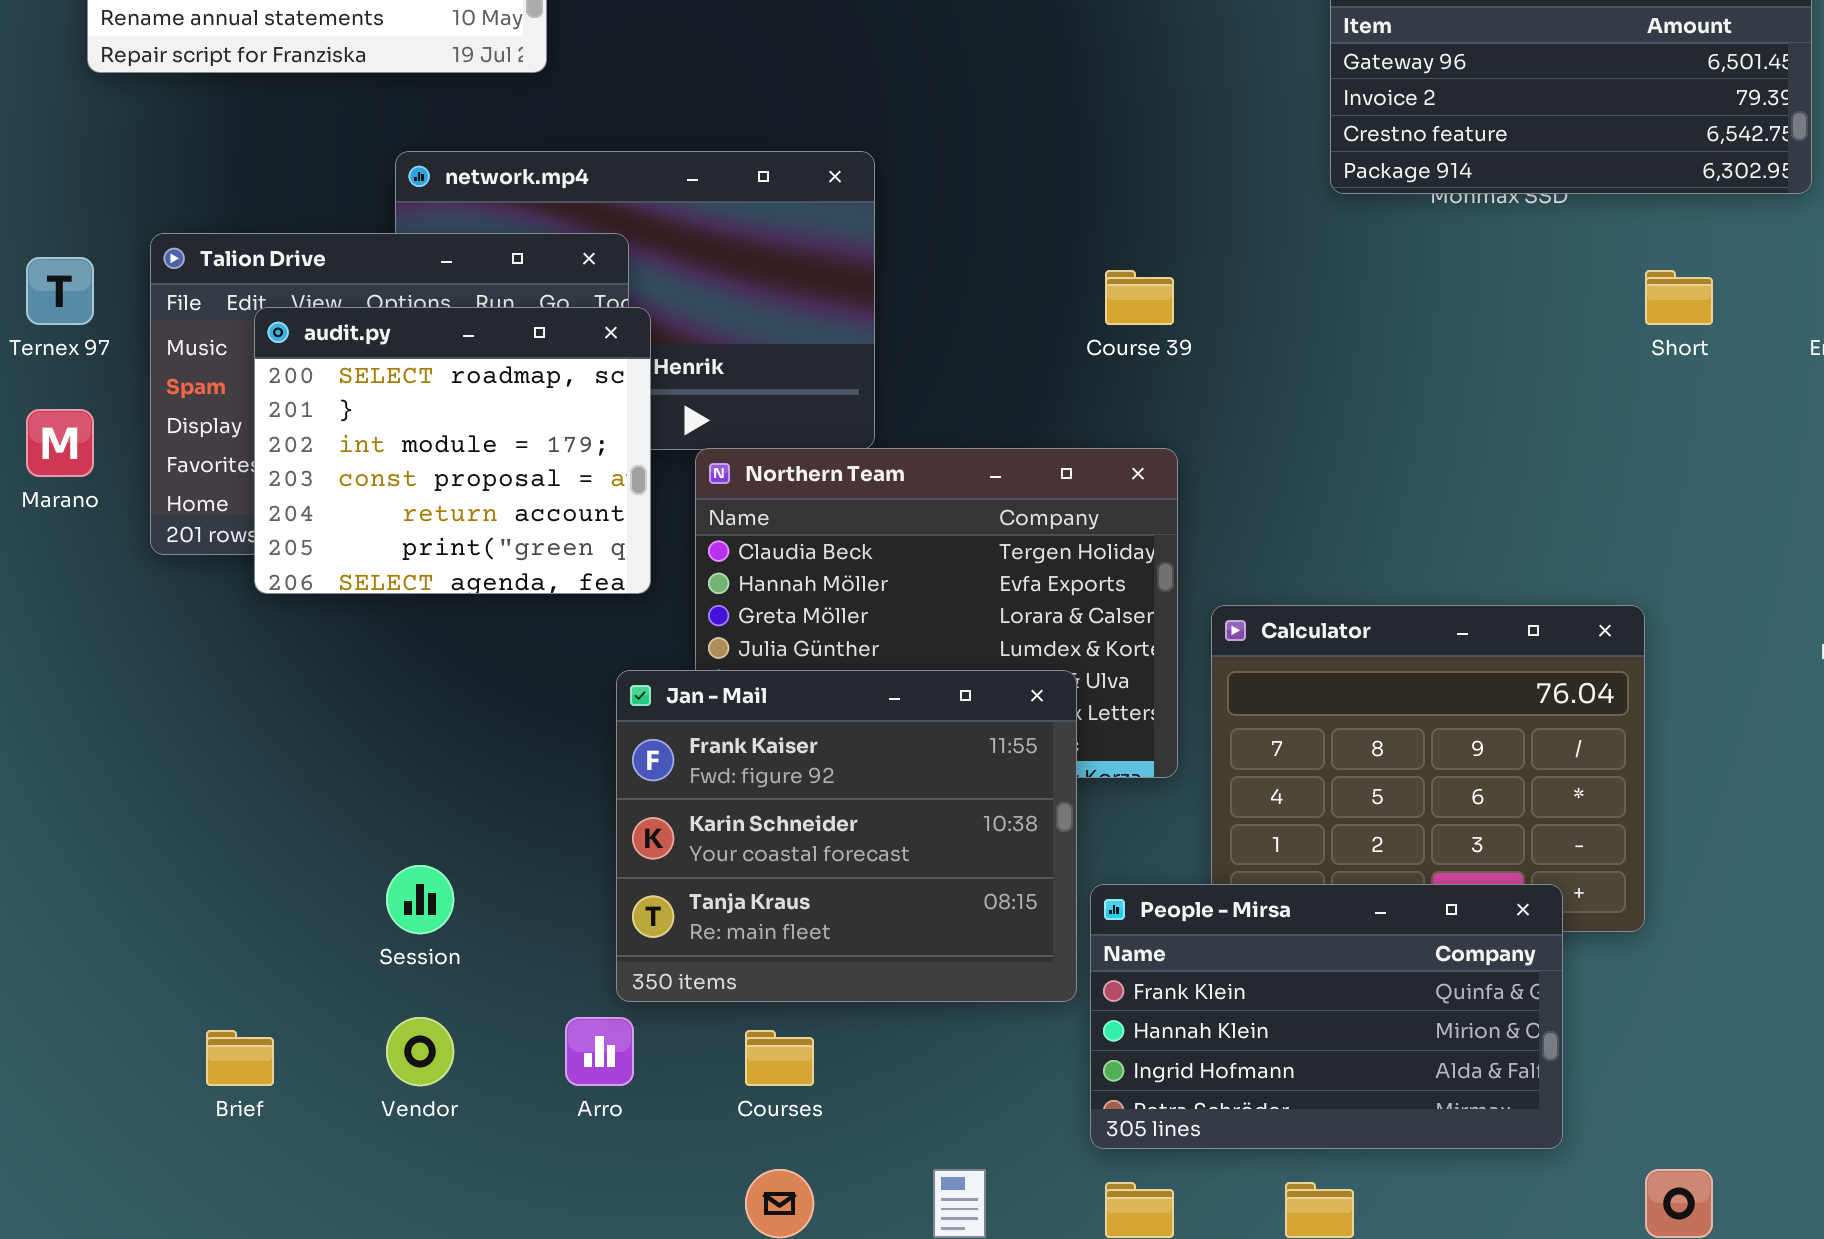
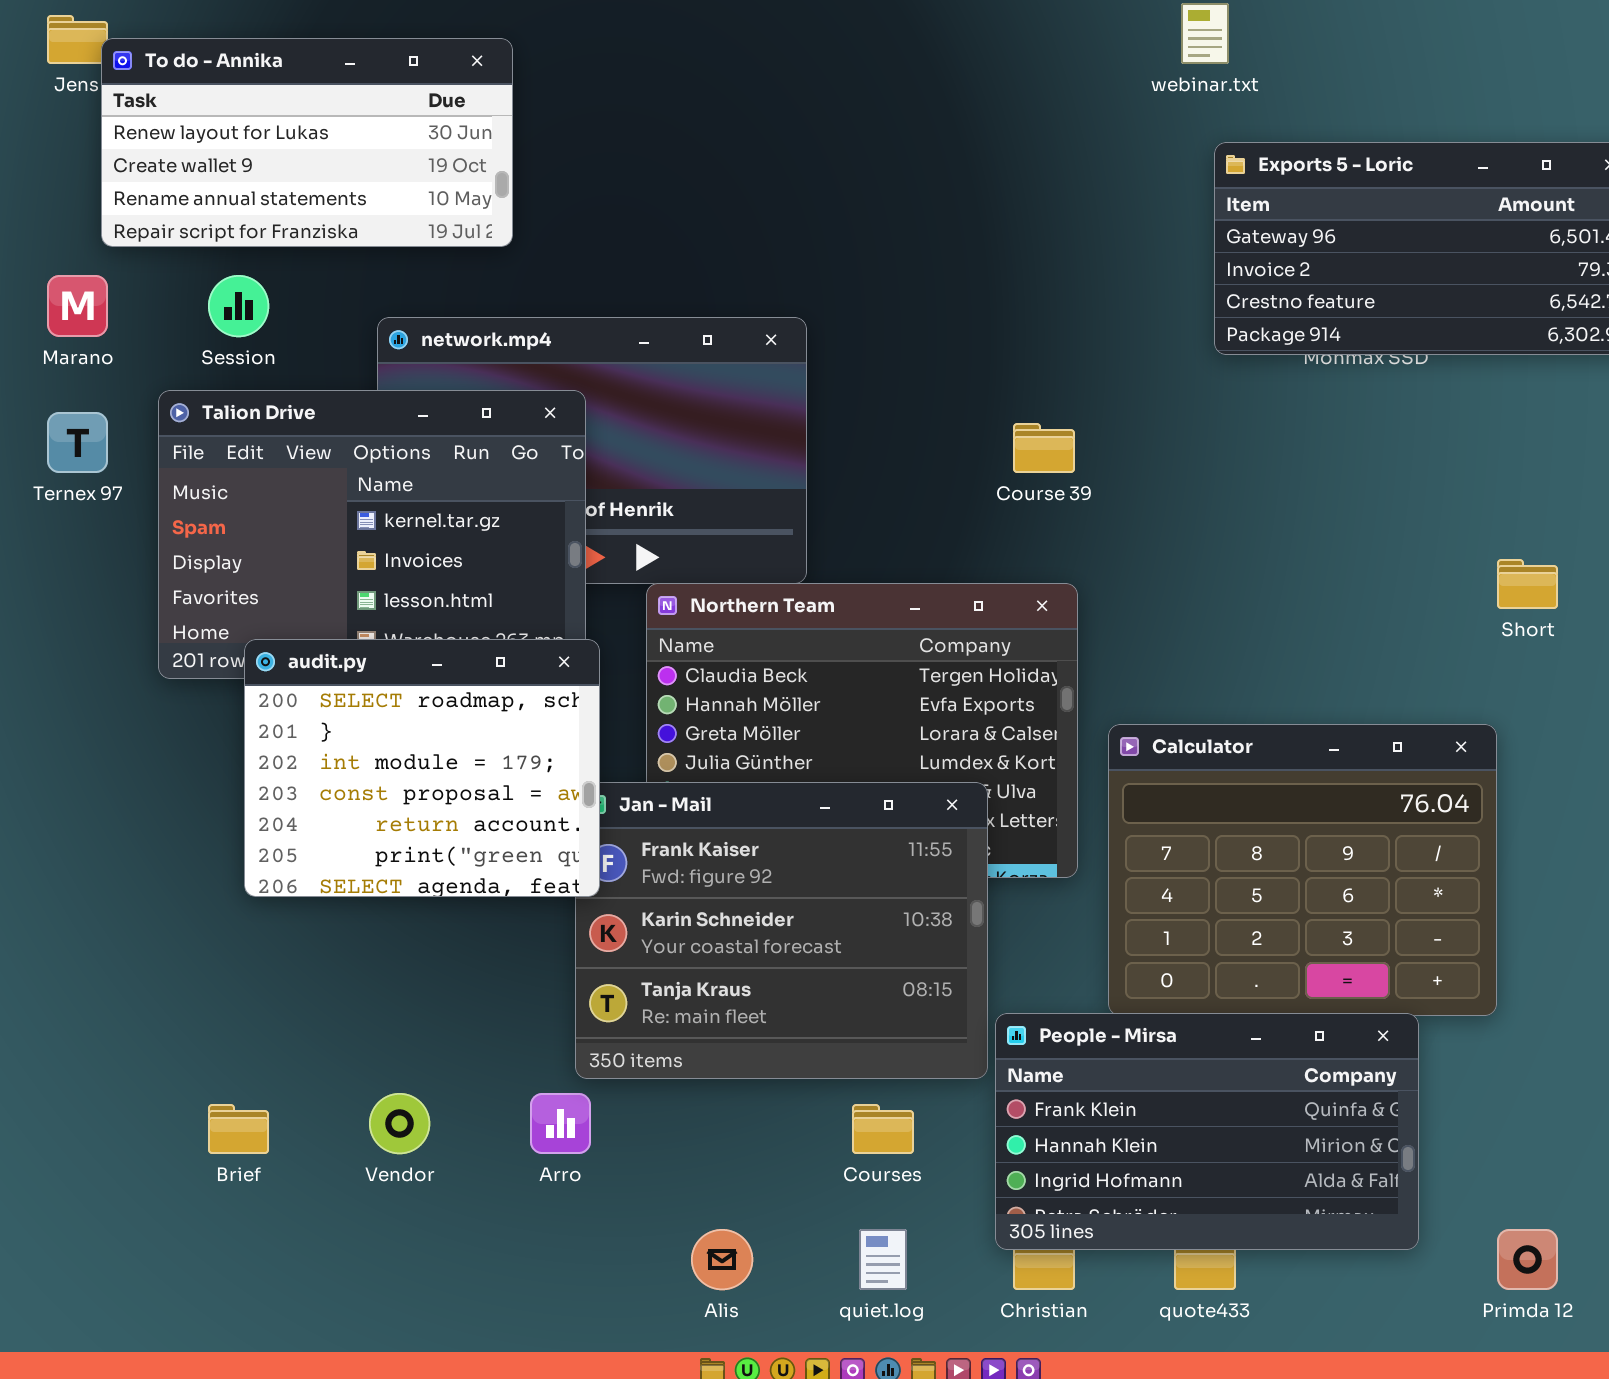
Short: [1645,270,1713,325] -> [1497,559,1558,609], moved
audit.py: [254,307,651,594] -> [244,639,600,897], moved
Marano: [26,409,94,477] -> [47,275,108,337], moved
Session: [386,865,454,934] -> [208,275,269,337], moved
People - Mirsa: [1090,884,1563,1149] -> [995,1013,1419,1250], moved
Courses: [745,1030,814,1086] -> [852,1104,914,1154], moved

